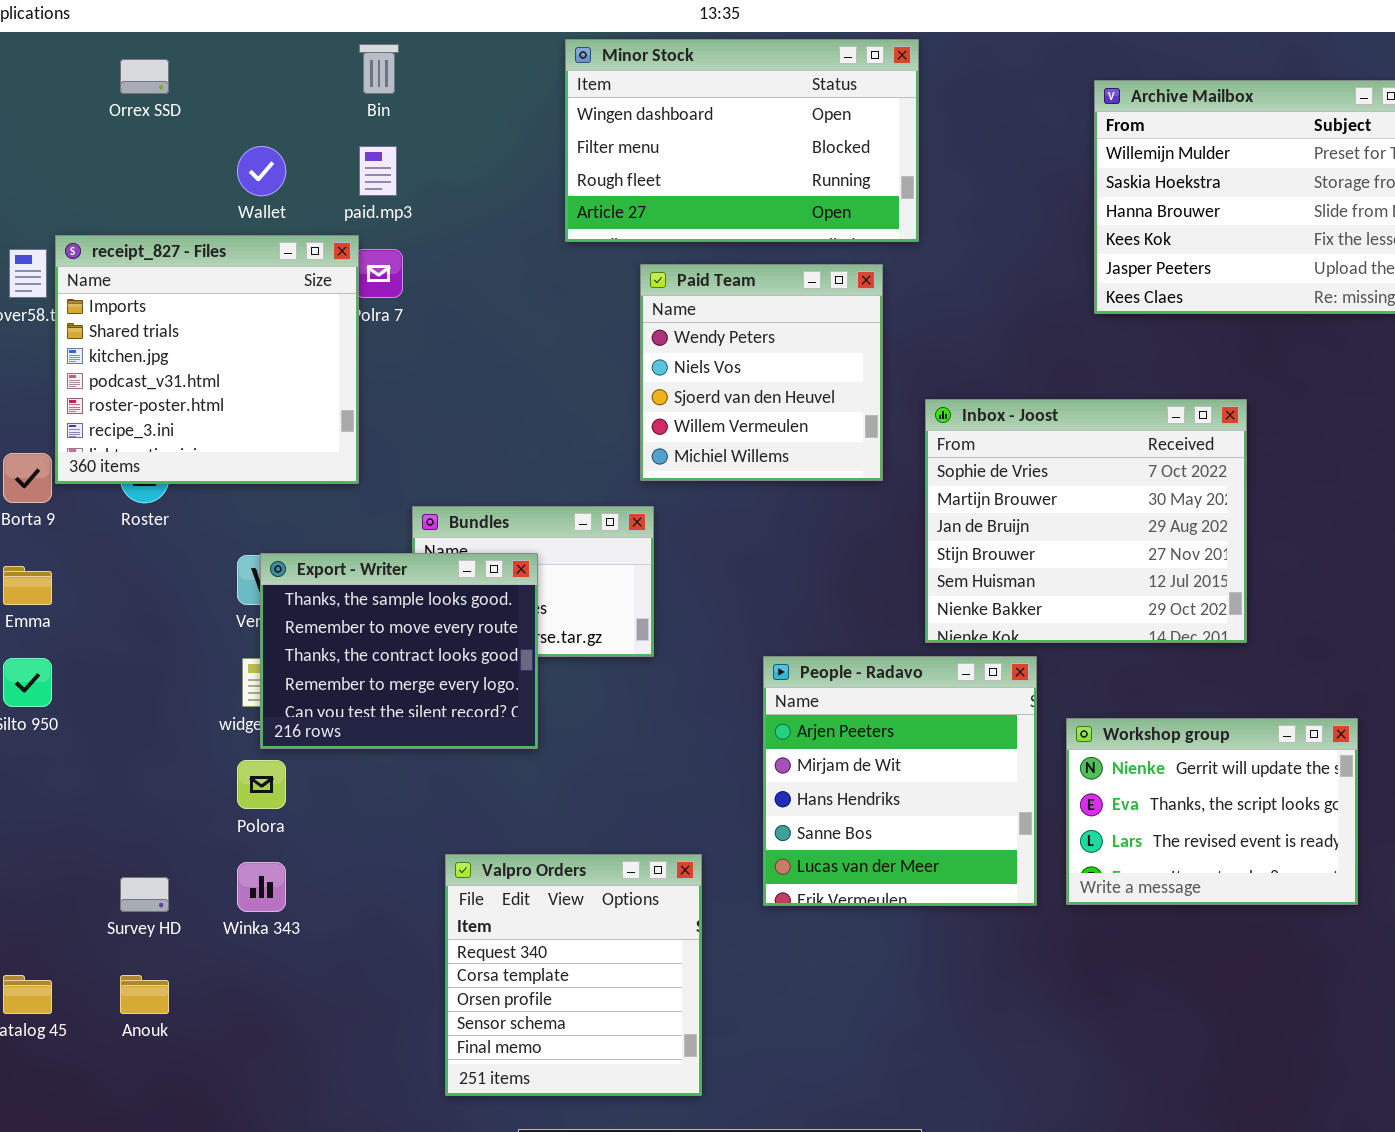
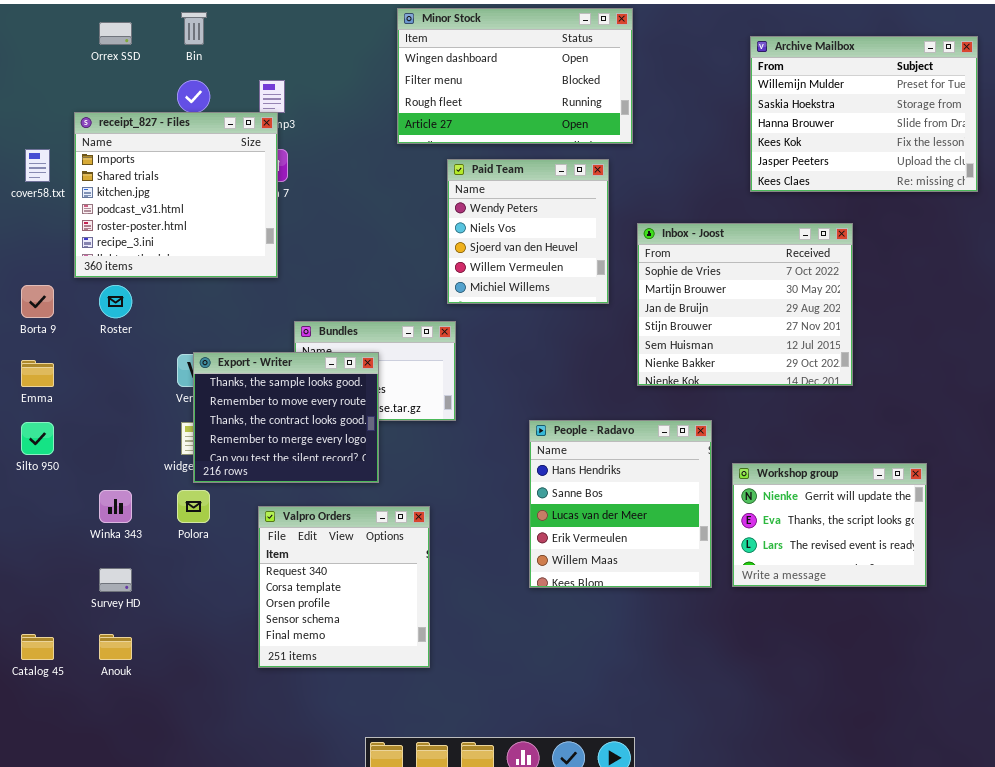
Bin: [359,44,399,94] -> [181,12,207,45], moved
receipt_827 - Files: [55,235,359,484] -> [74,112,278,278], moved
Inbox - Joost: [925,399,1247,643] -> [637,223,853,386], moved
People - Radavo: [763,656,1037,906] -> [529,420,712,588], scrolled down 2 rows
Valpro Orders: [445,854,702,1096] -> [258,506,430,668], moved
Winka 343: [237,862,286,912] -> [99,490,132,523], moved

